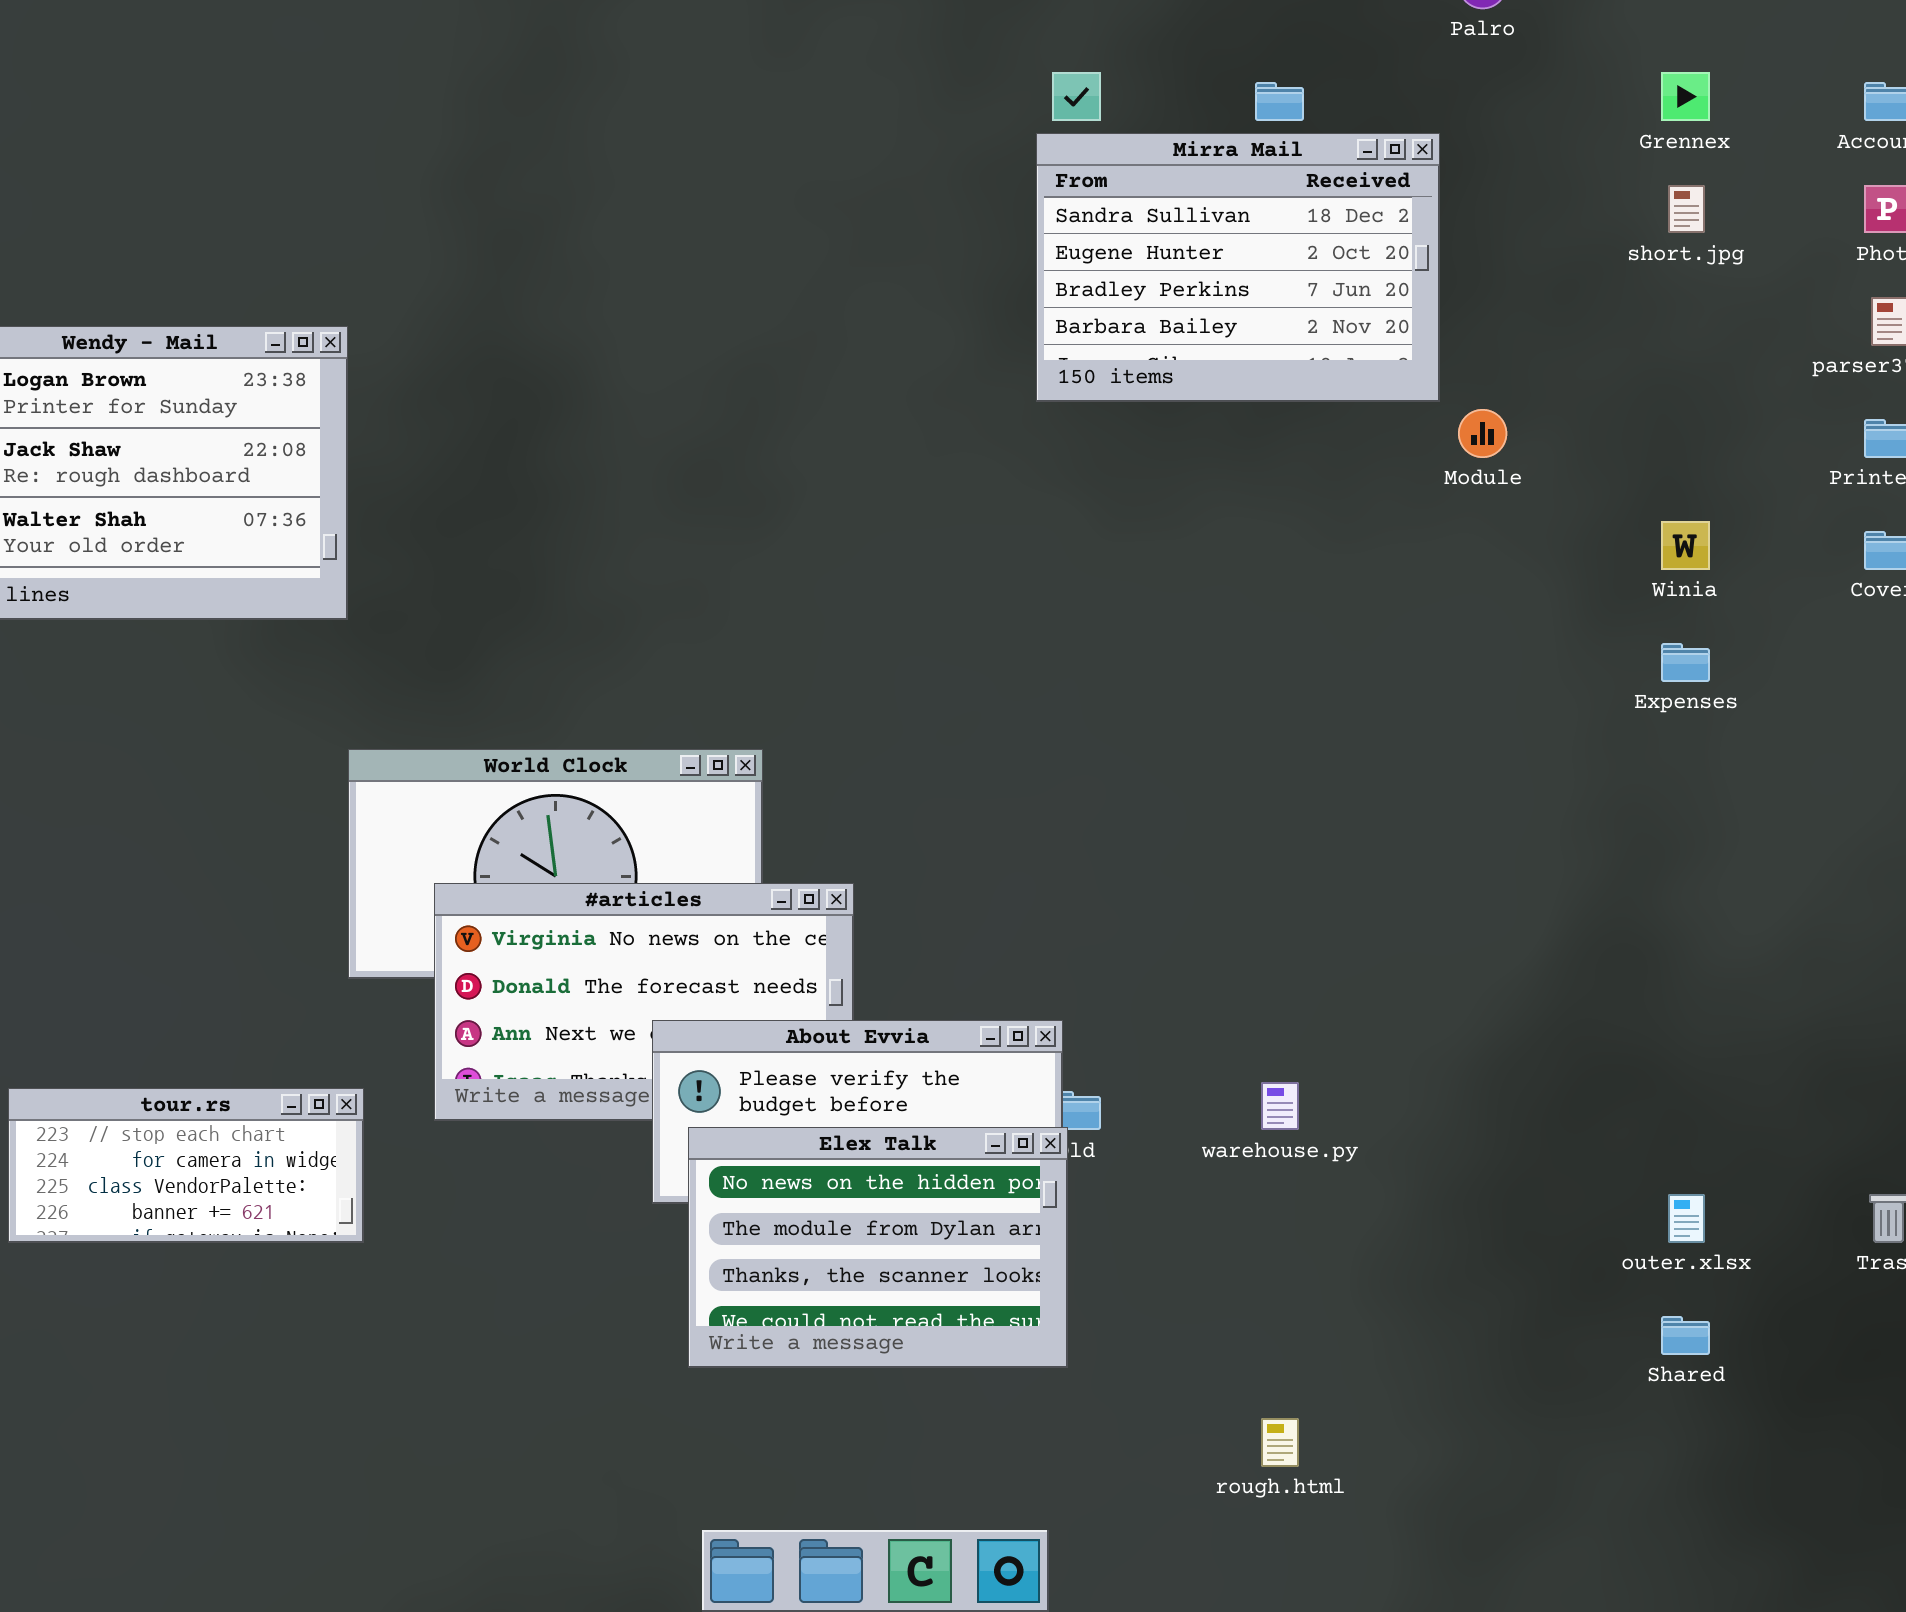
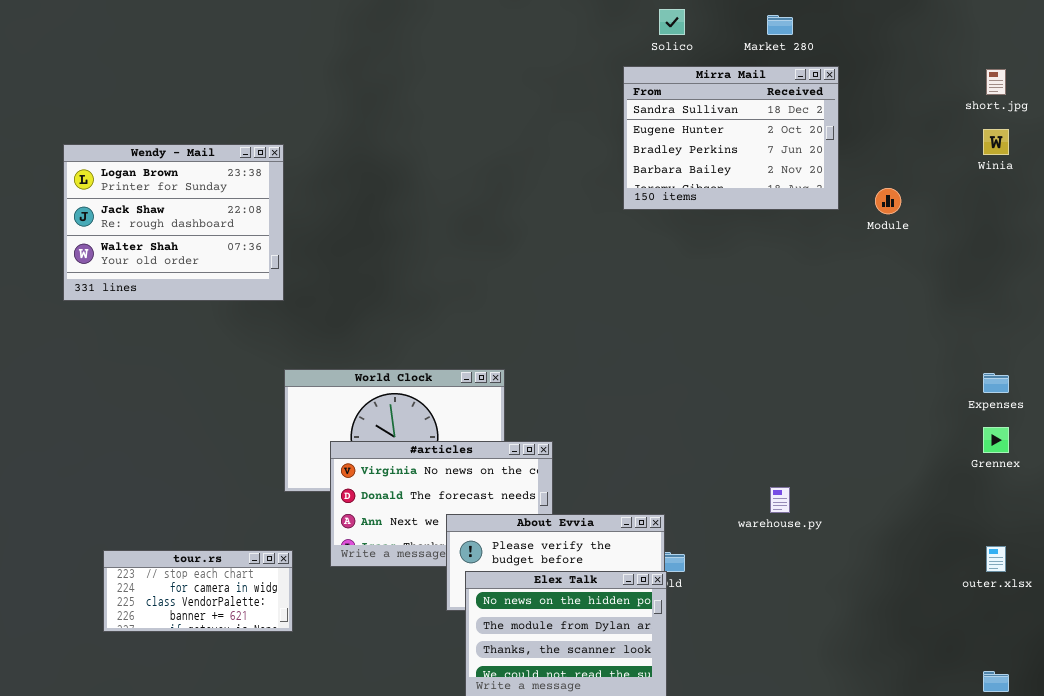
Grennex: [1661,72,1710,121] -> [983,427,1009,453], moved
Mirra Mail: [1036,133,1440,402] -> [623,66,839,210], moved
Winia: [1661,521,1710,570] -> [983,129,1009,155], moved
Expenses: [1661,643,1710,682] -> [983,373,1009,393], moved
warehouse.py: [1261,1082,1299,1130] -> [770,487,790,513], moved
outer.xlsx: [1668,1194,1705,1243] -> [986,546,1006,572], moved

